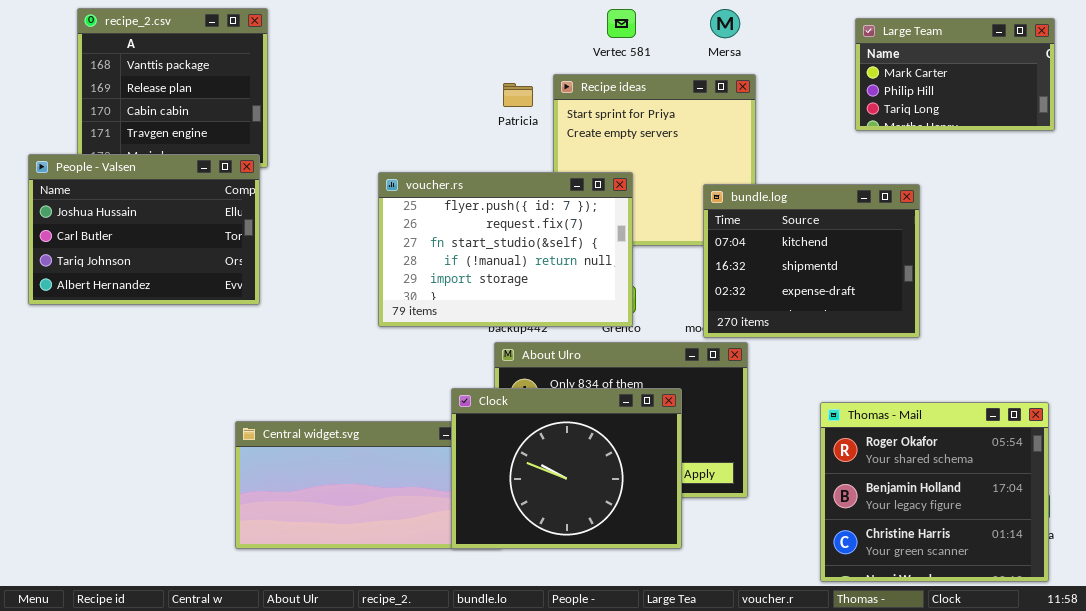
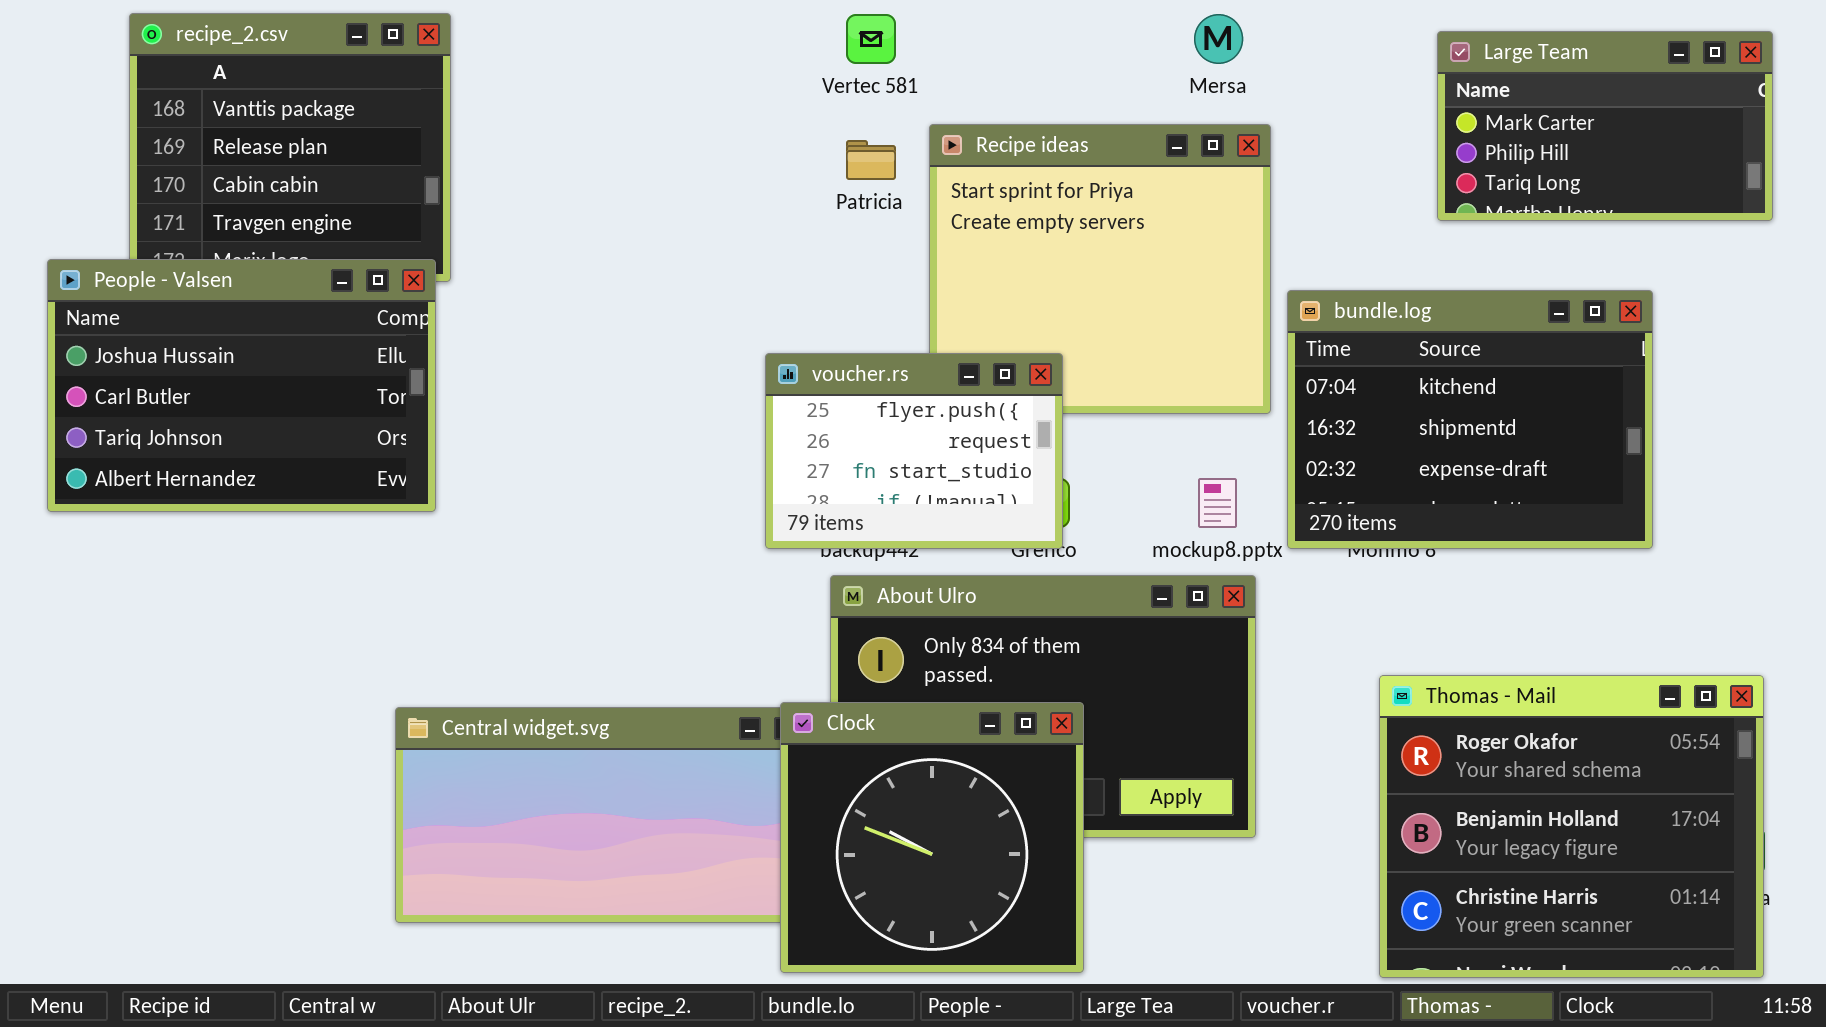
Vertec 581: [607,9,636,38] -> [846,14,896,64], moved
voucher.rs: [378,172,633,327] -> [765,353,1063,549], resized
bundle.log: [703,184,920,338] -> [1287,290,1653,549], moved
Clock: [451,388,682,549] -> [780,702,1084,973], moved, resized

